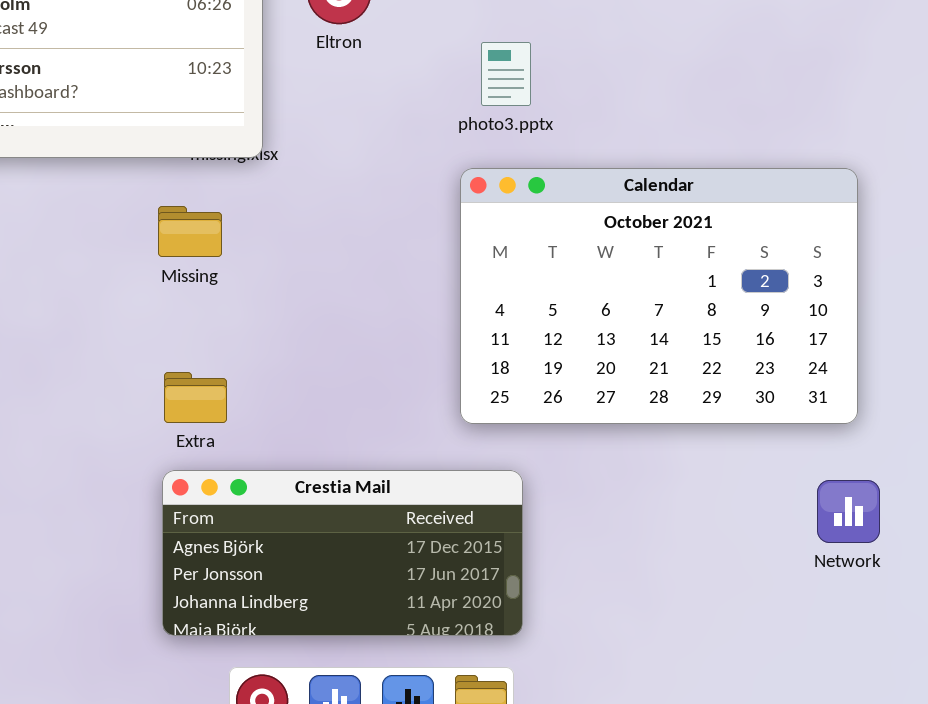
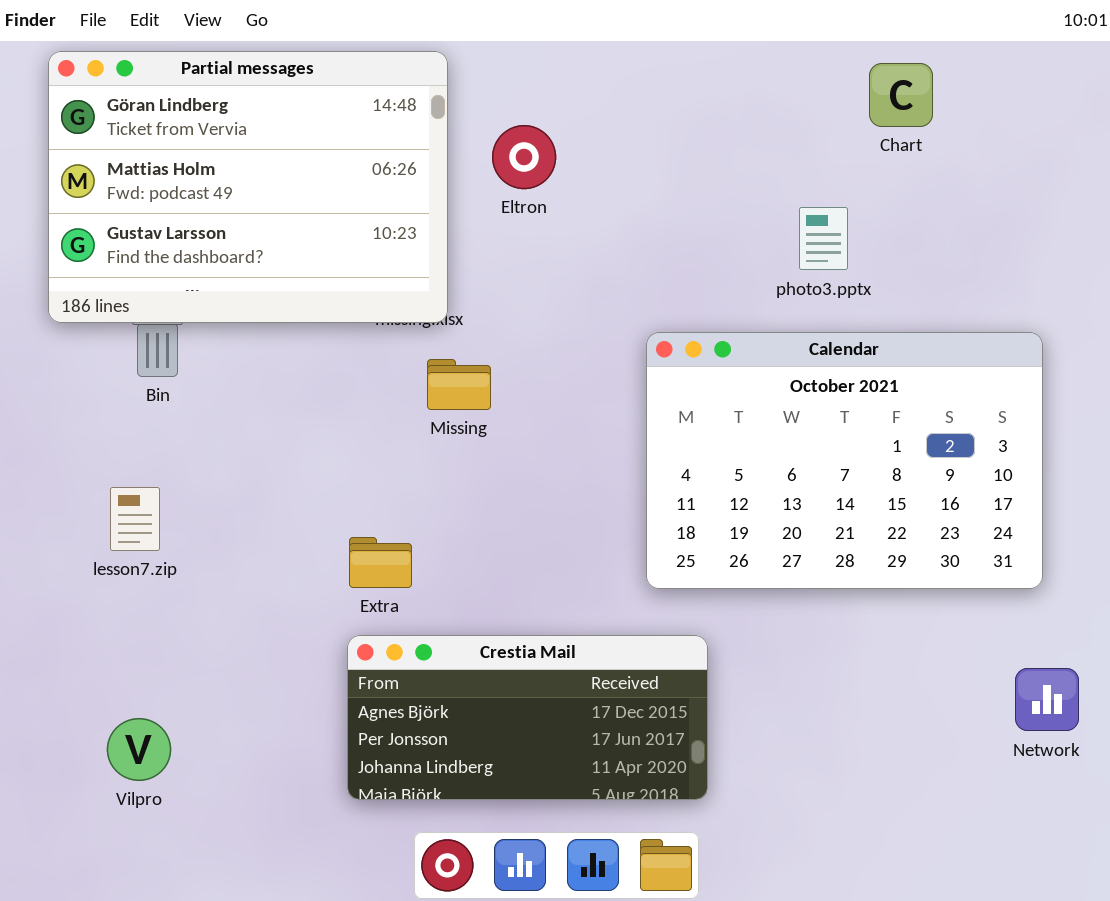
photo3.pptx: [481,42,531,106] -> [799,207,848,270], moved
Missing: [158,206,222,257] -> [427,359,491,410], moved
Network: [817,480,880,543] -> [1015,668,1079,731], moved

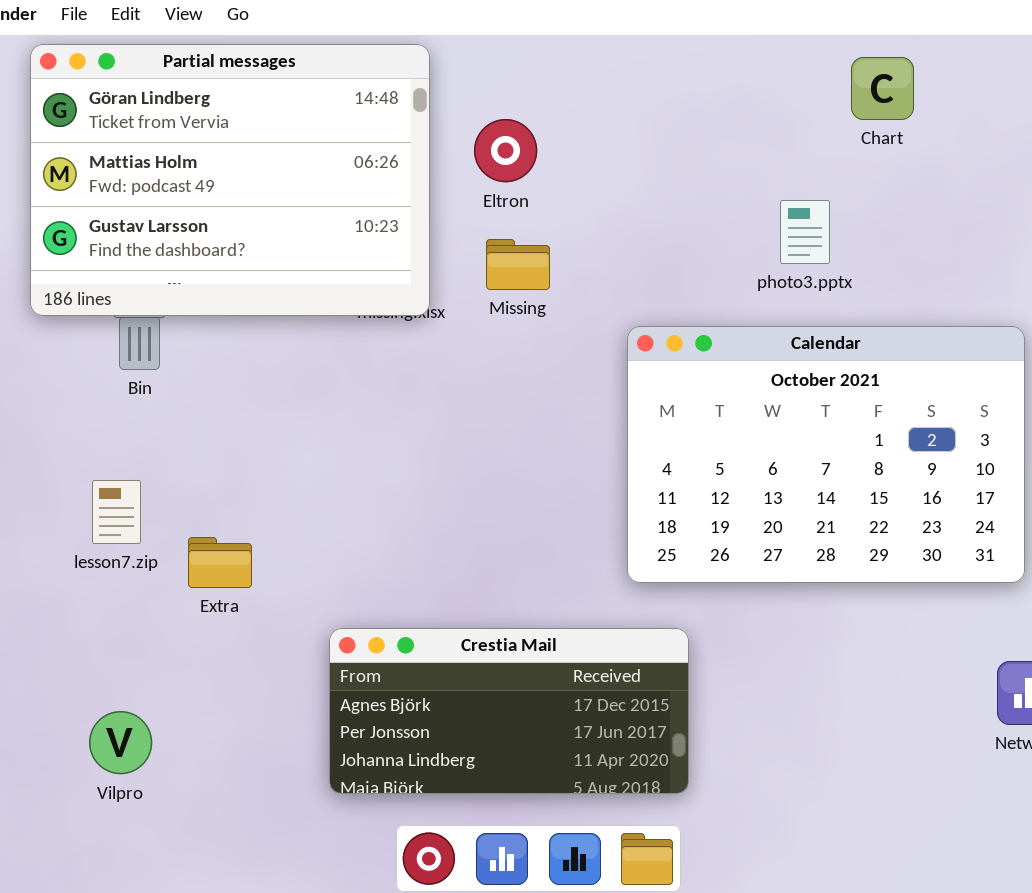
Missing: [427,359,491,410] -> [486,239,550,290], moved
Extra: [349,537,412,588] -> [188,537,252,588], moved

